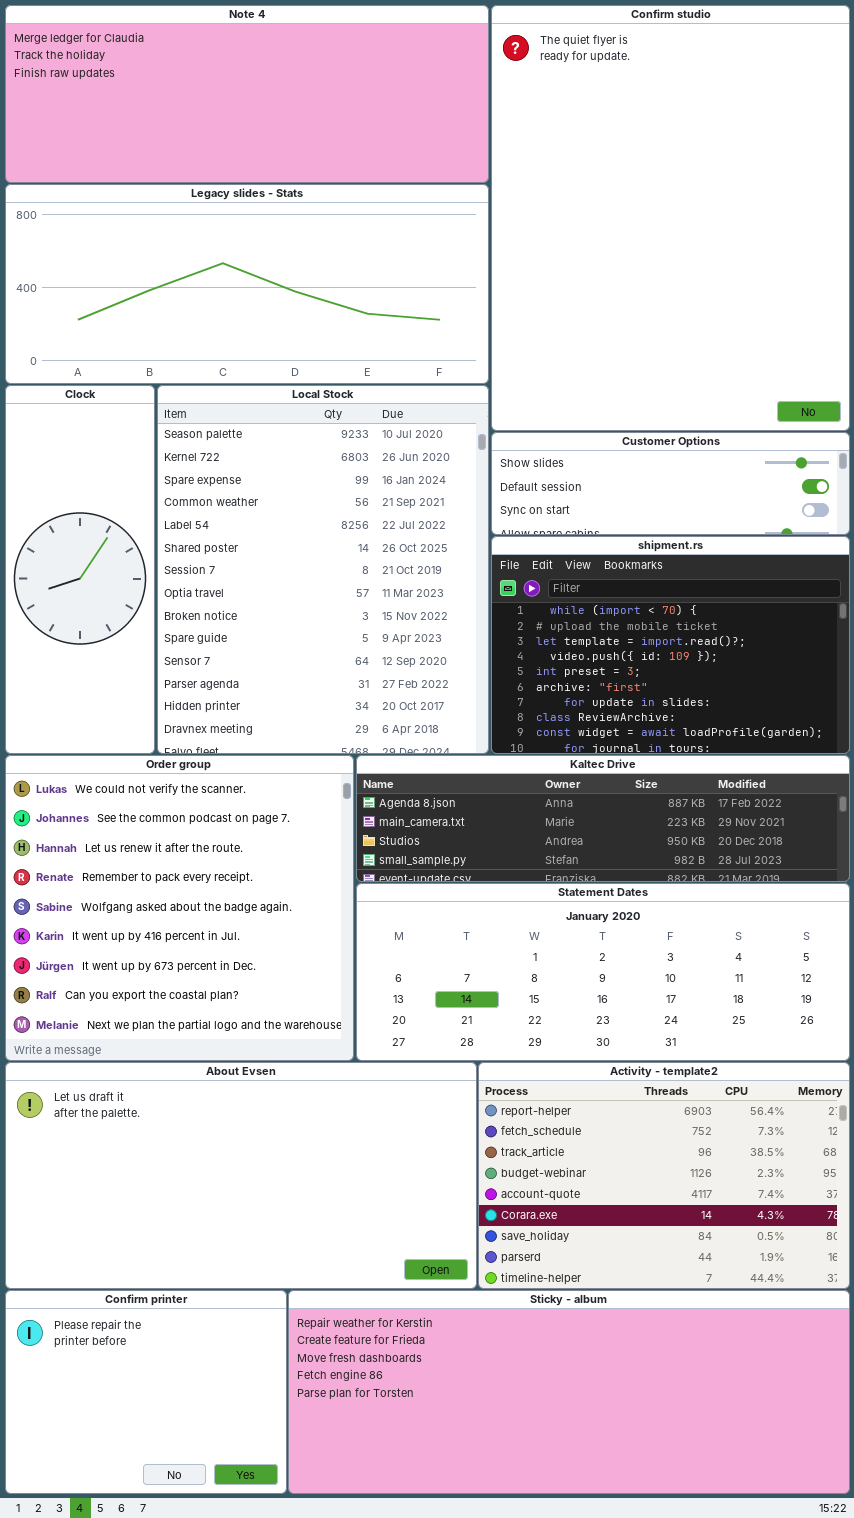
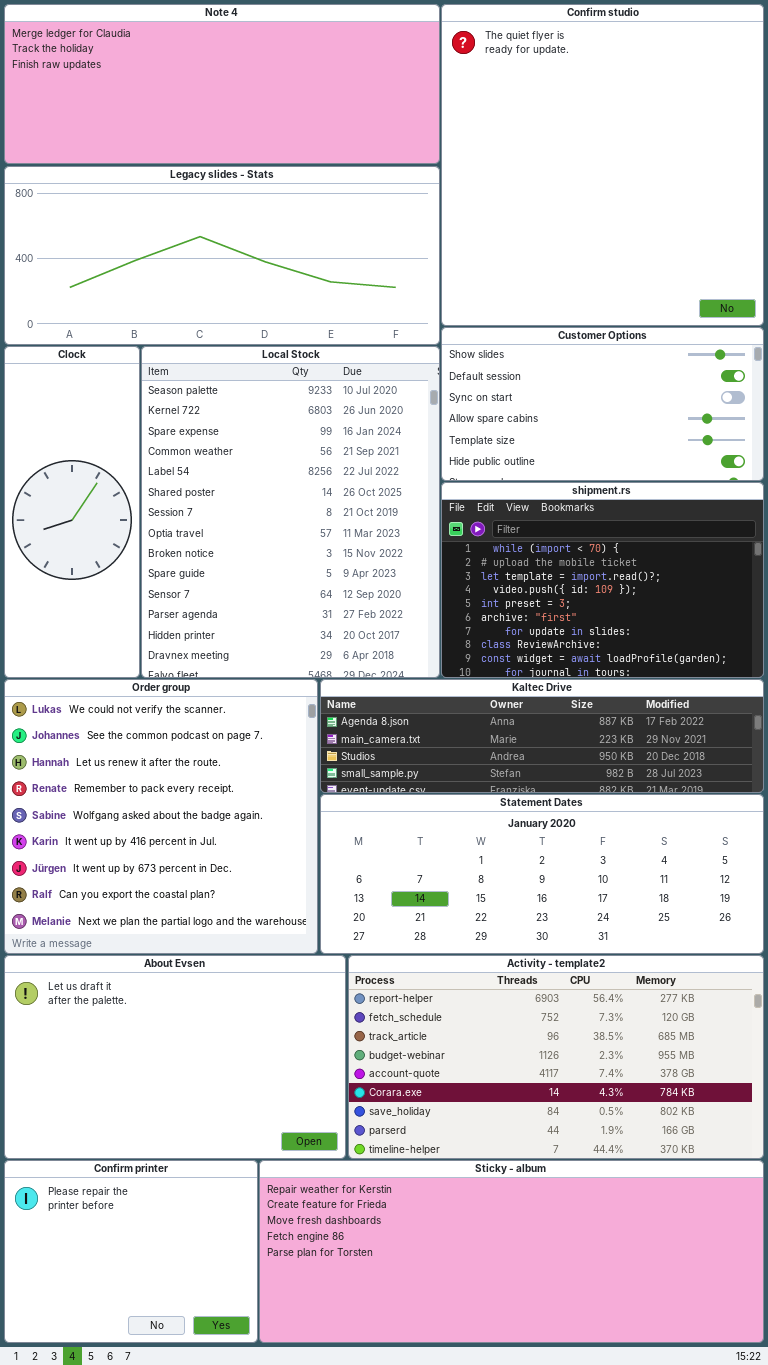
Confirm studio: [491,5,850,431] -> [441,4,764,326], resized
Customer Options: [491,432,850,535] -> [441,327,764,481], resized
About Evsen: [5,1062,477,1289] -> [4,955,346,1159], resized
Activity - template2: [478,1062,850,1289] -> [348,955,764,1159], resized

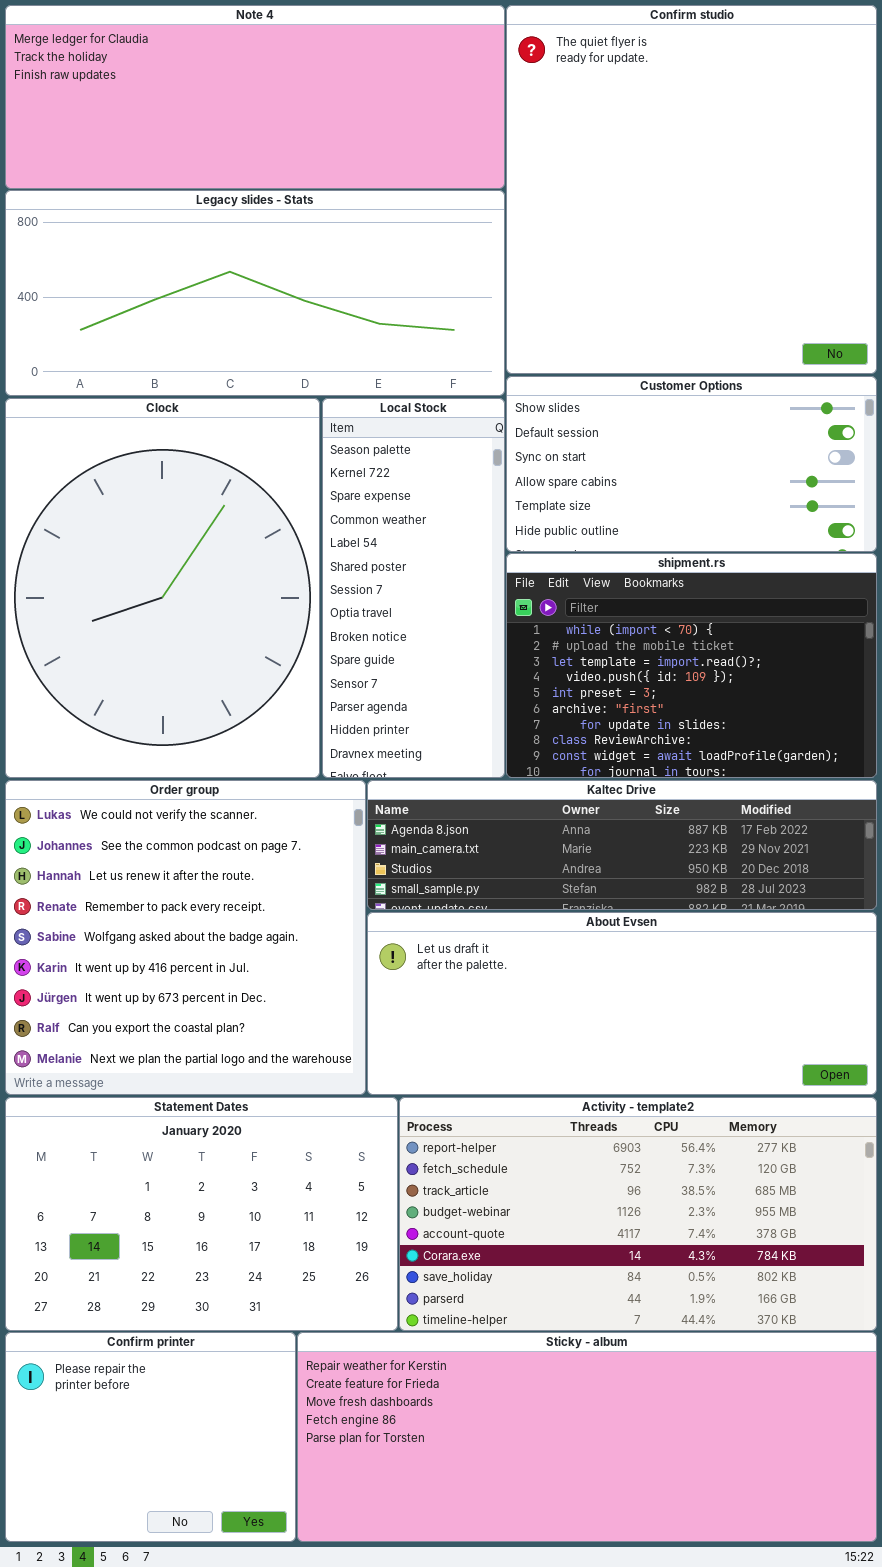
Clock: [4,346,140,678] -> [5,398,320,778], resized
Local Stock: [141,346,440,678] -> [322,398,505,778], resized
Statement Dates: [320,794,764,954] -> [5,1097,398,1331], moved, resized
About Evsen: [4,955,346,1159] -> [367,912,877,1095], moved, resized

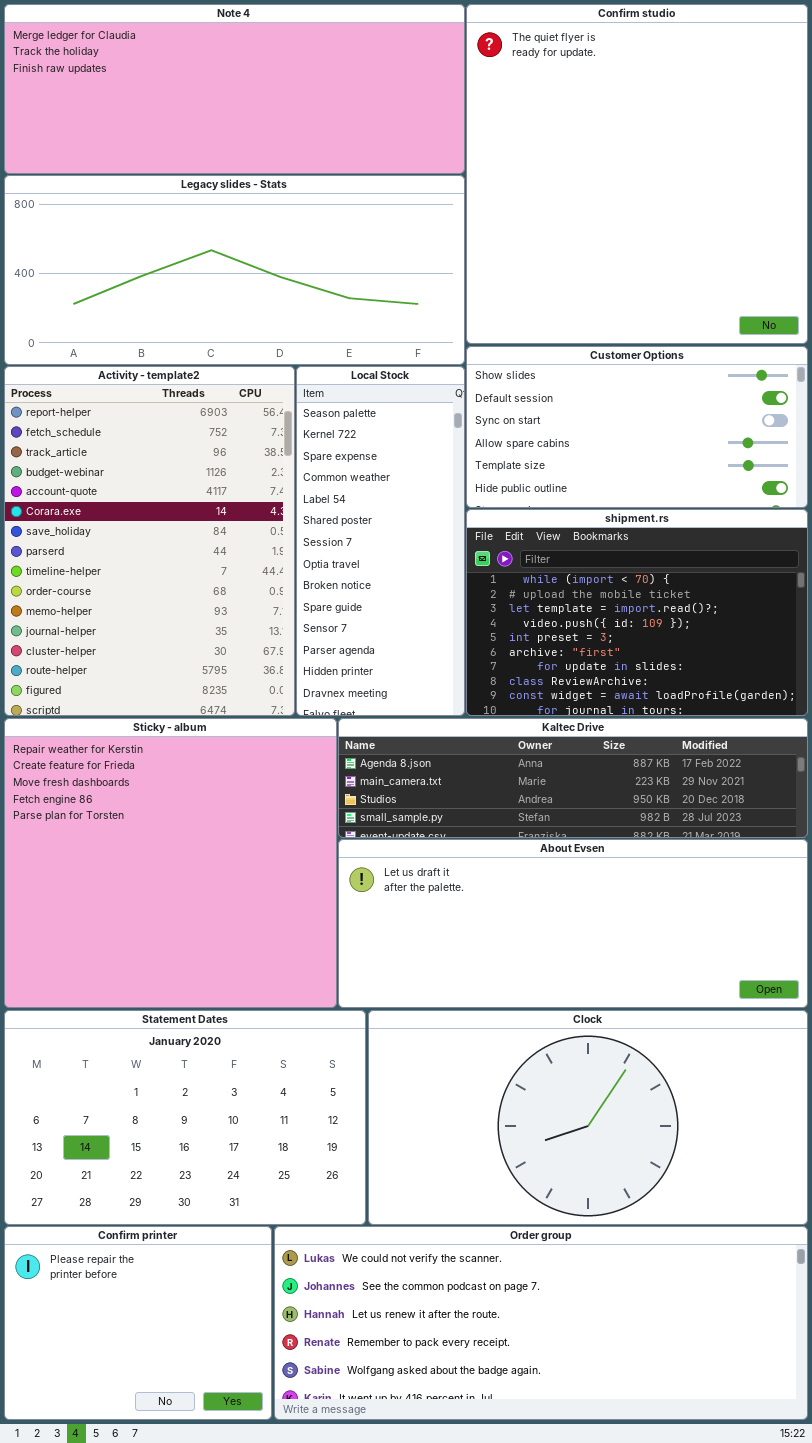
Clock: [5,398,320,778] -> [368,1010,808,1225], moved, resized
Order group: [5,780,366,1095] -> [274,1226,808,1420], moved, resized
Activity - template2: [399,1097,877,1331] -> [4,366,295,716], moved, resized
Sticky - album: [297,1332,877,1542] -> [4,718,337,1008], moved, resized

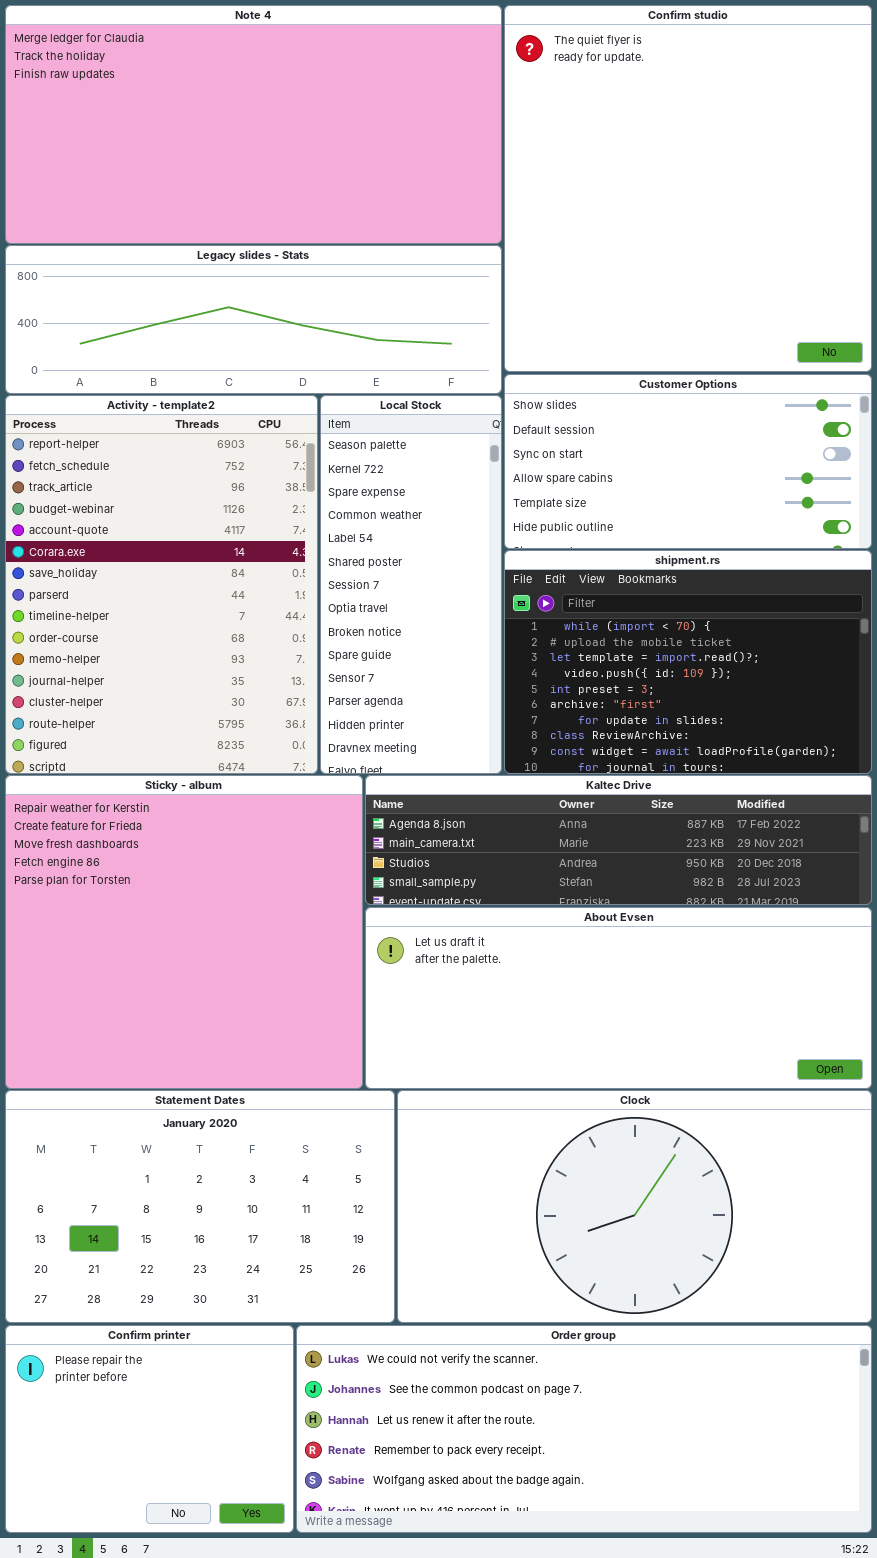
Note 4: [4,4,465,174] -> [5,5,502,244], resized
Legacy slides - Stats: [4,175,465,365] -> [5,245,502,394], resized

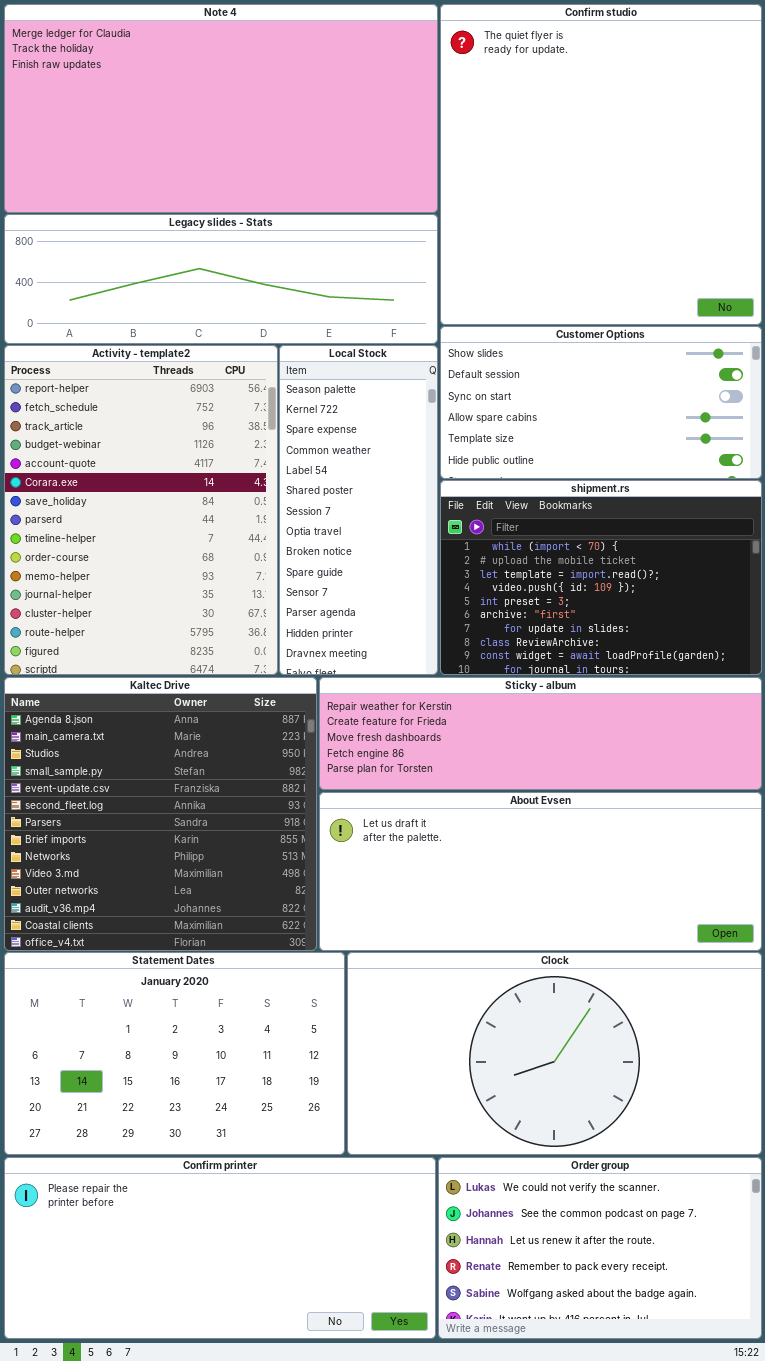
Sticky - album: [5,775,363,1089] -> [319,677,762,790], moved, resized
Kaltec Drive: [365,775,872,905] -> [4,677,317,951], moved, resized
Confirm printer: [5,1325,294,1533] -> [4,1157,436,1339], resized
Order group: [296,1325,872,1533] -> [438,1157,762,1339], resized

